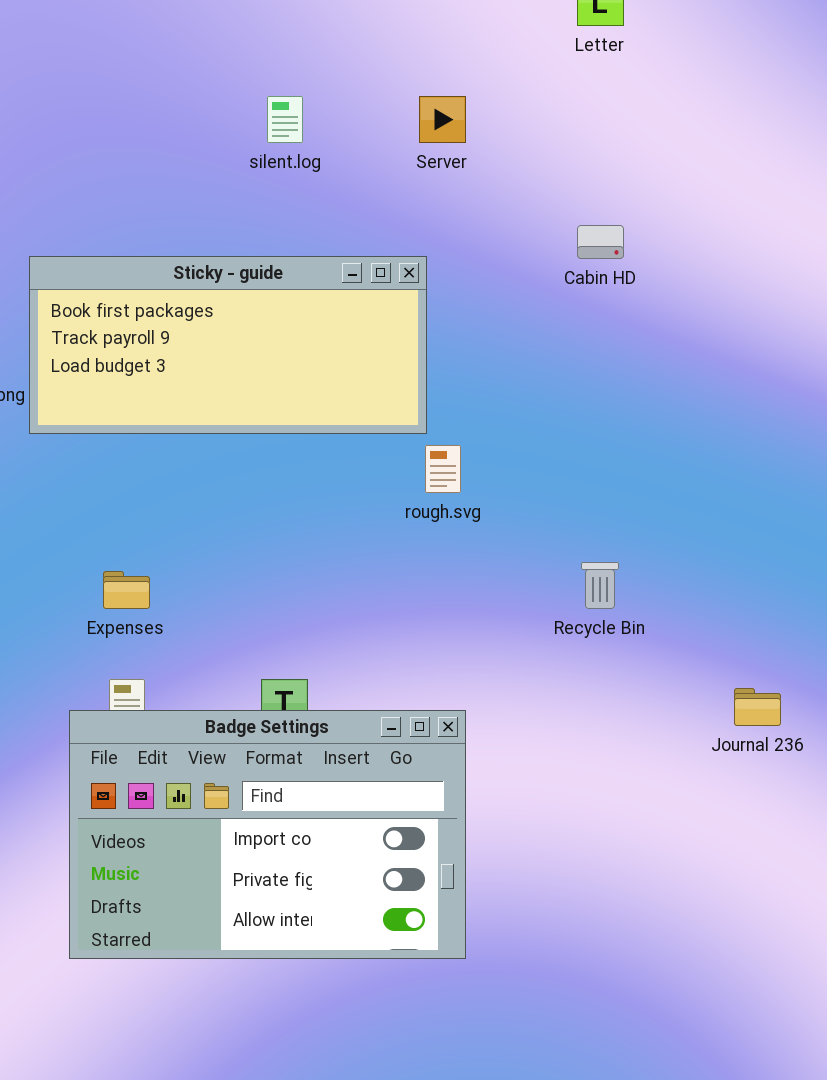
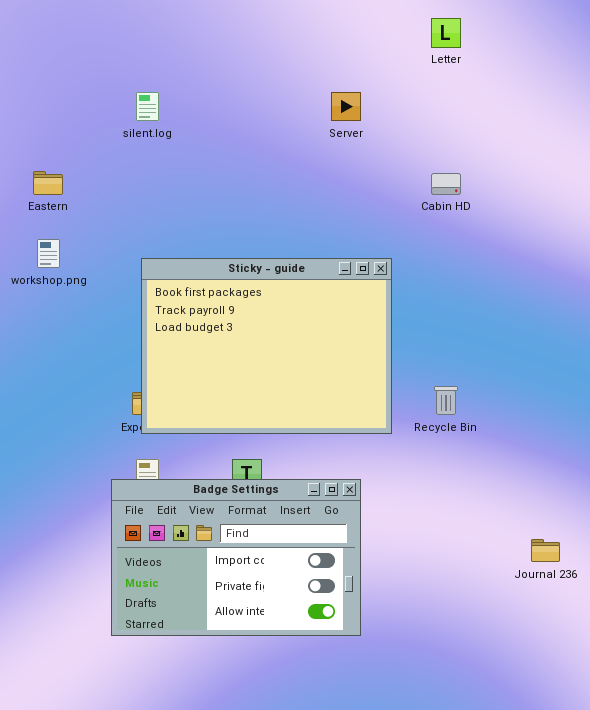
silent.log: [267,96,303,143] -> [136,92,159,121], moved
Sticky - guide: [29,256,427,434] -> [141,258,392,434], moved, resized
Journal 236: [734,688,781,726] -> [531,539,560,562], moved

